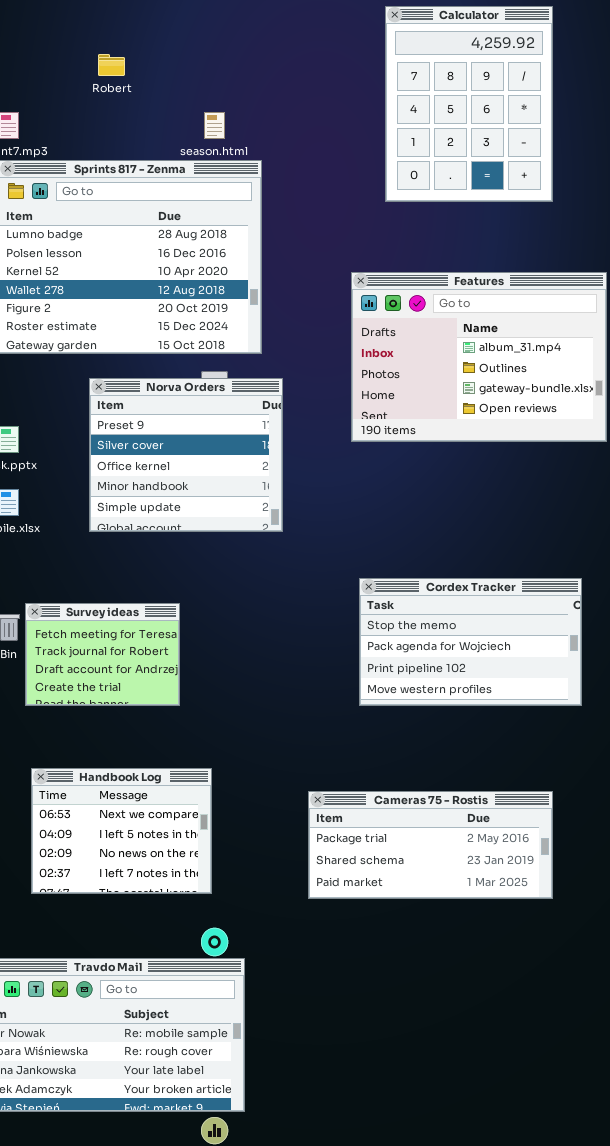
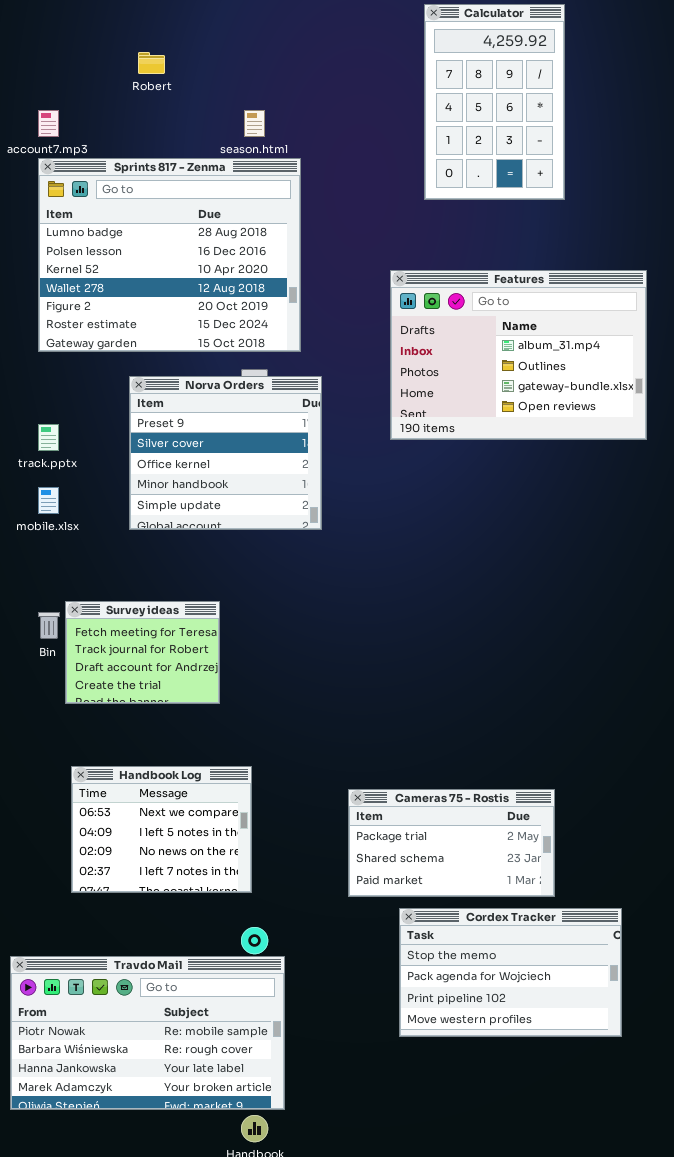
Calculator: [385,6,553,202] -> [424,4,565,200], resized
Cordex Tracker: [359,578,582,706] -> [399,908,622,1037], moved
Cameras 75 - Rostis: [308,791,553,899] -> [348,789,555,897], resized

